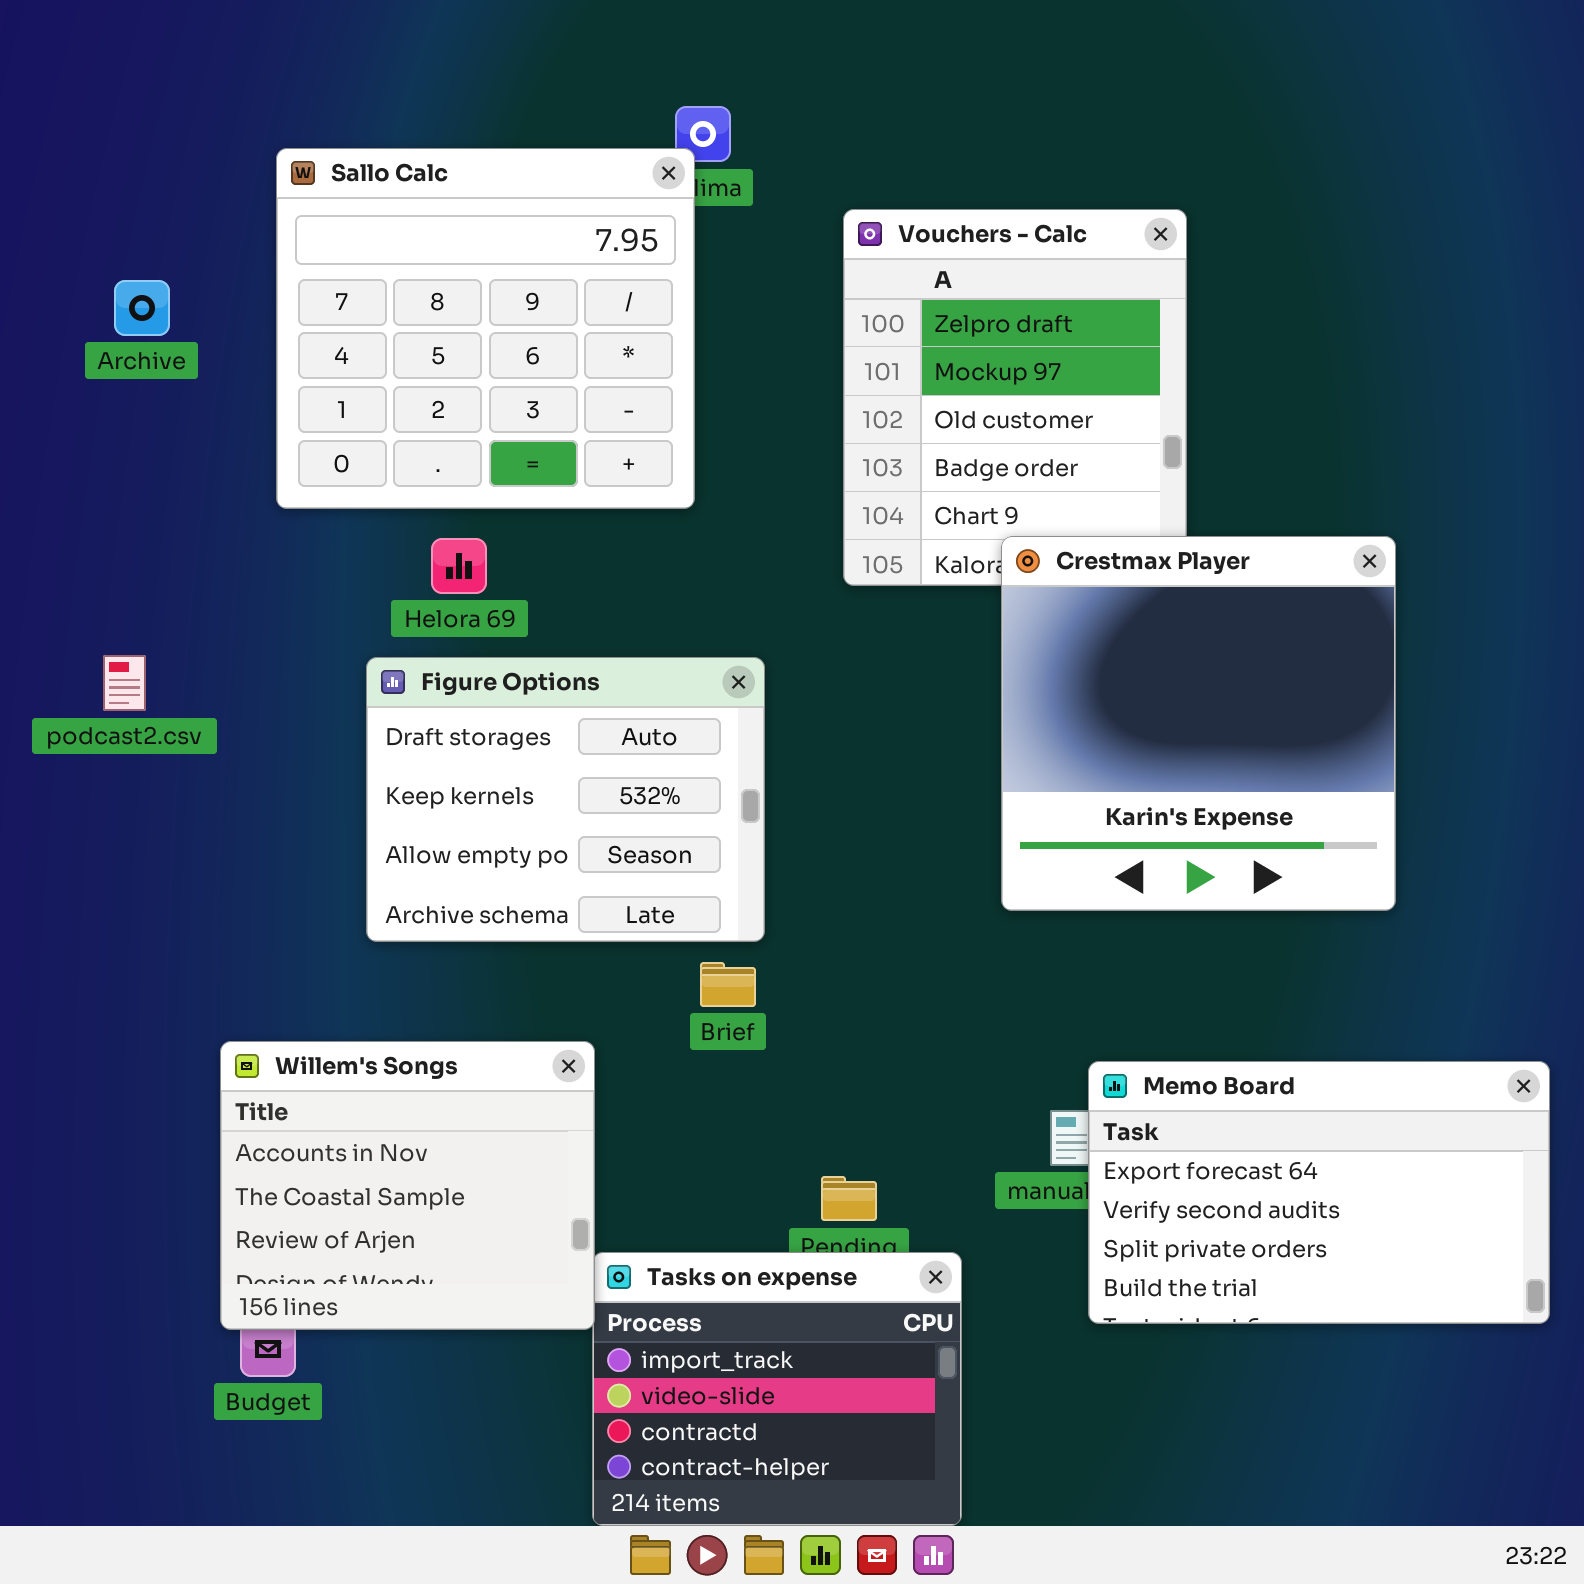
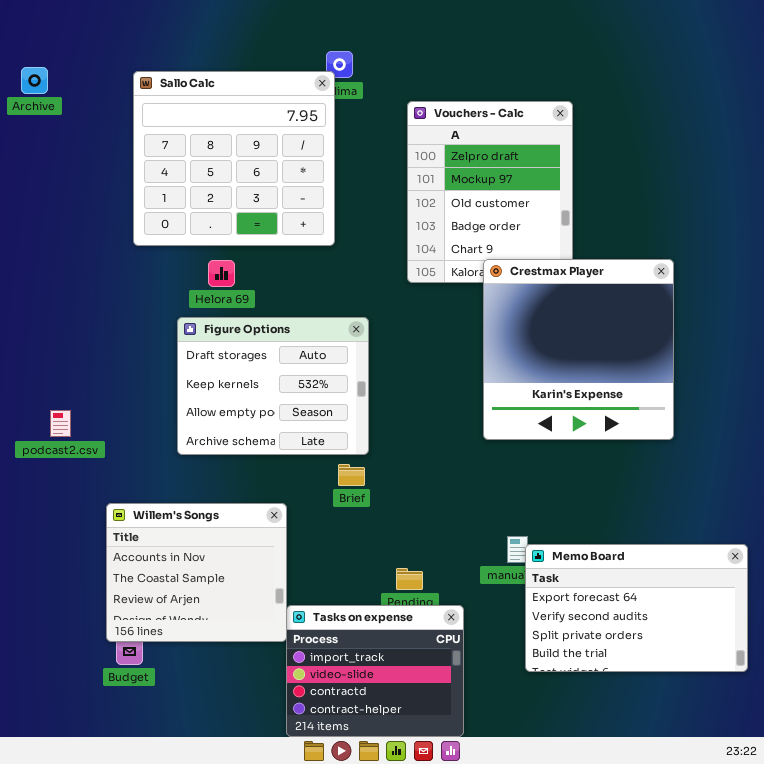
Archive: [114,280,170,336] -> [21,67,48,94], moved
podcast2.csv: [103,655,146,711] -> [50,410,71,437], moved
Memo Board: [1088,1061,1550,1324] -> [525,544,748,672], moved

